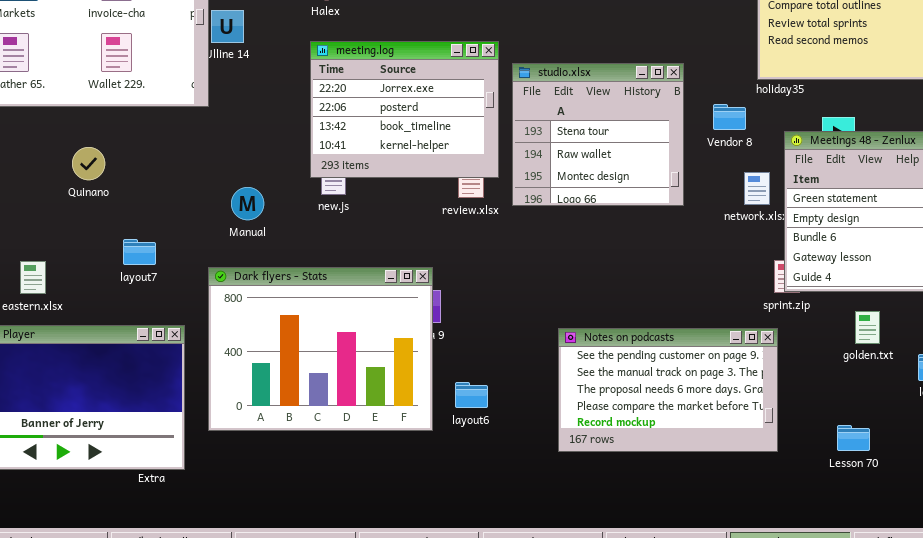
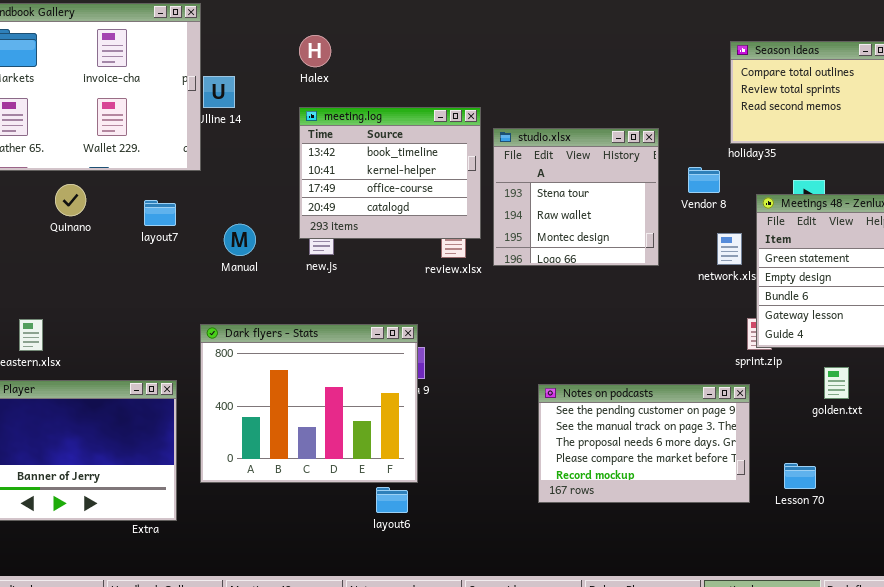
meeting.log: [310,41,499,178] -> [299,107,481,239], scrolled down 2 rows
Quinano: [72,147,105,180] -> [55,184,86,216], moved
Manual: [231,187,264,220] -> [224,224,256,256], moved
layout7: [123,239,156,265] -> [144,200,176,226], moved
layout6: [455,382,488,408] -> [376,487,408,513], moved
Lesson 70: [837,425,870,451] -> [784,463,816,489], moved

